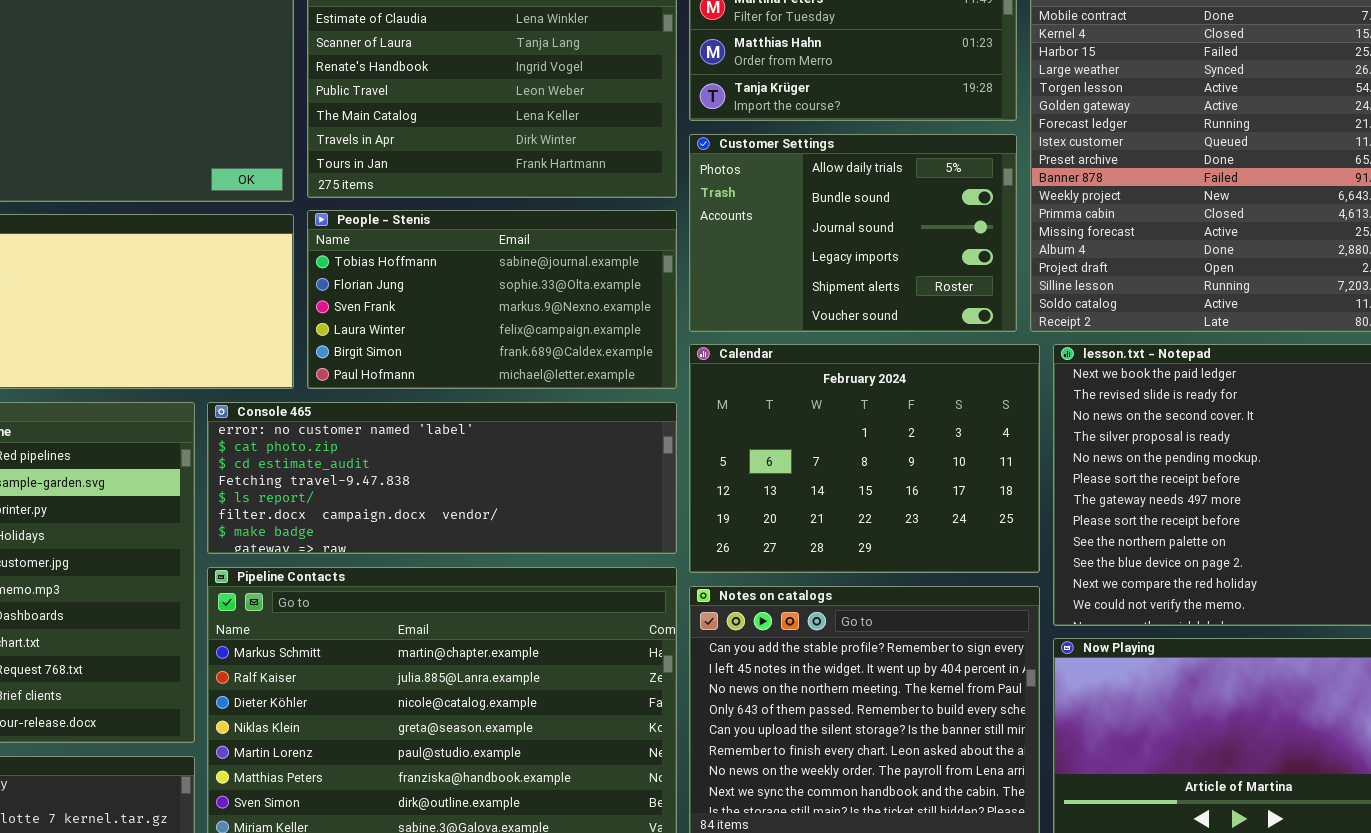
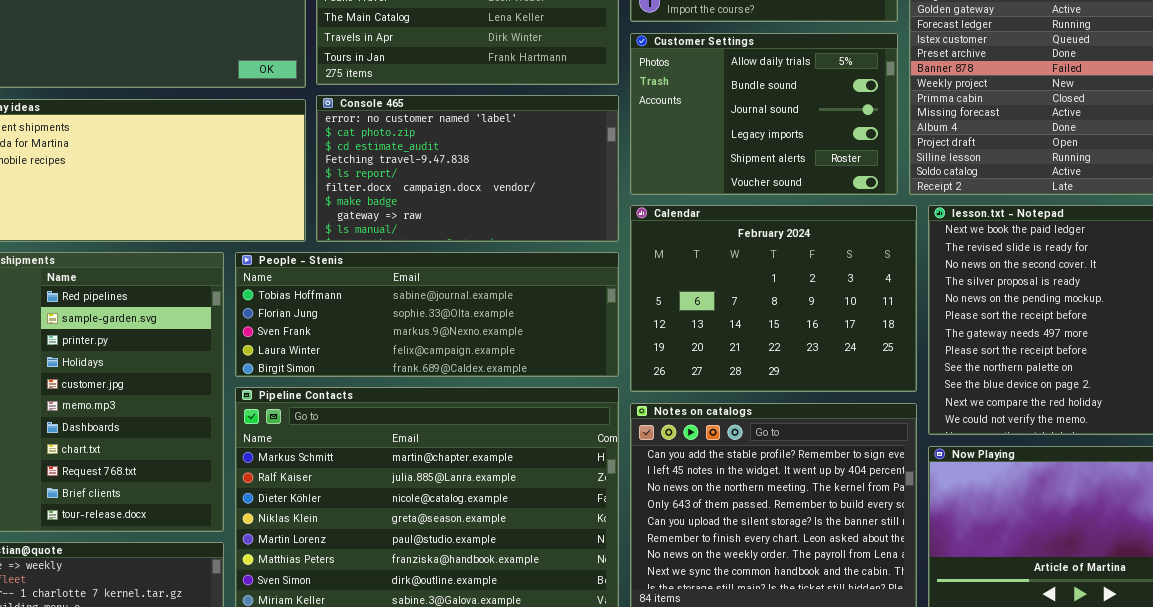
People - Stenis: [307,210,677,389] -> [235,252,619,377], moved, resized
Console 465: [207,402,677,554] -> [316,95,619,242], moved, resized

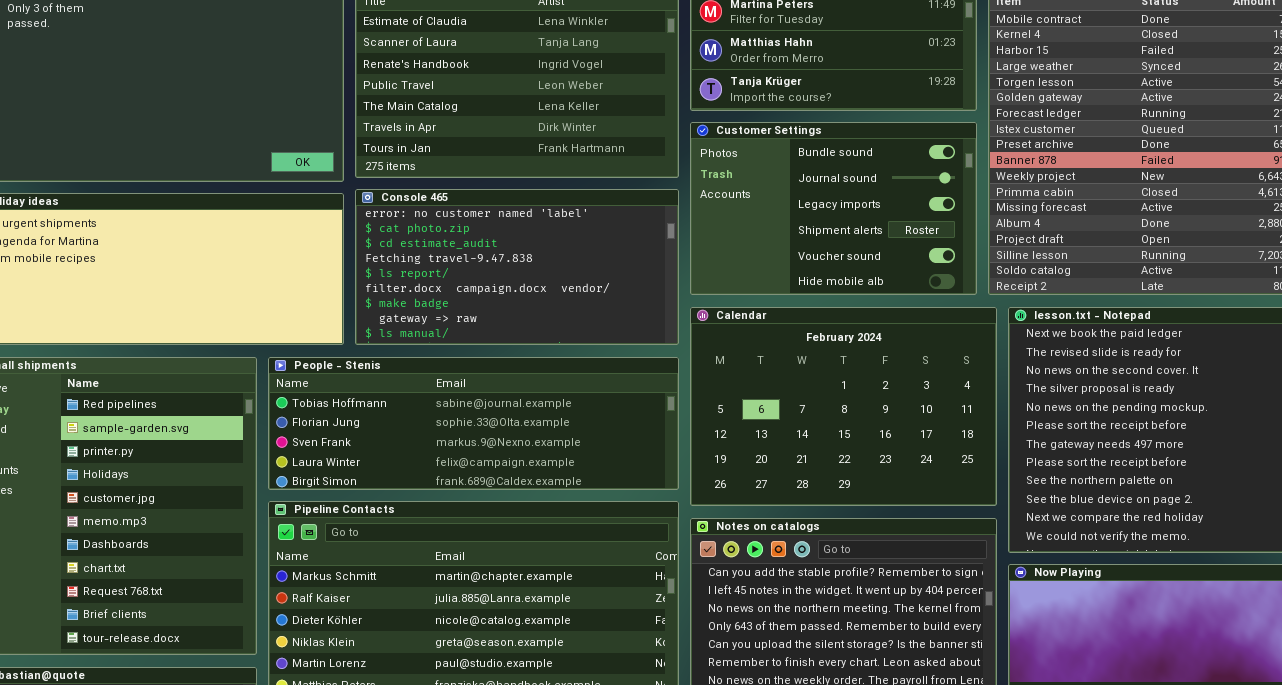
Customer Settings: [630,33,898,195] -> [690,122,977,295], scrolled down 1 row

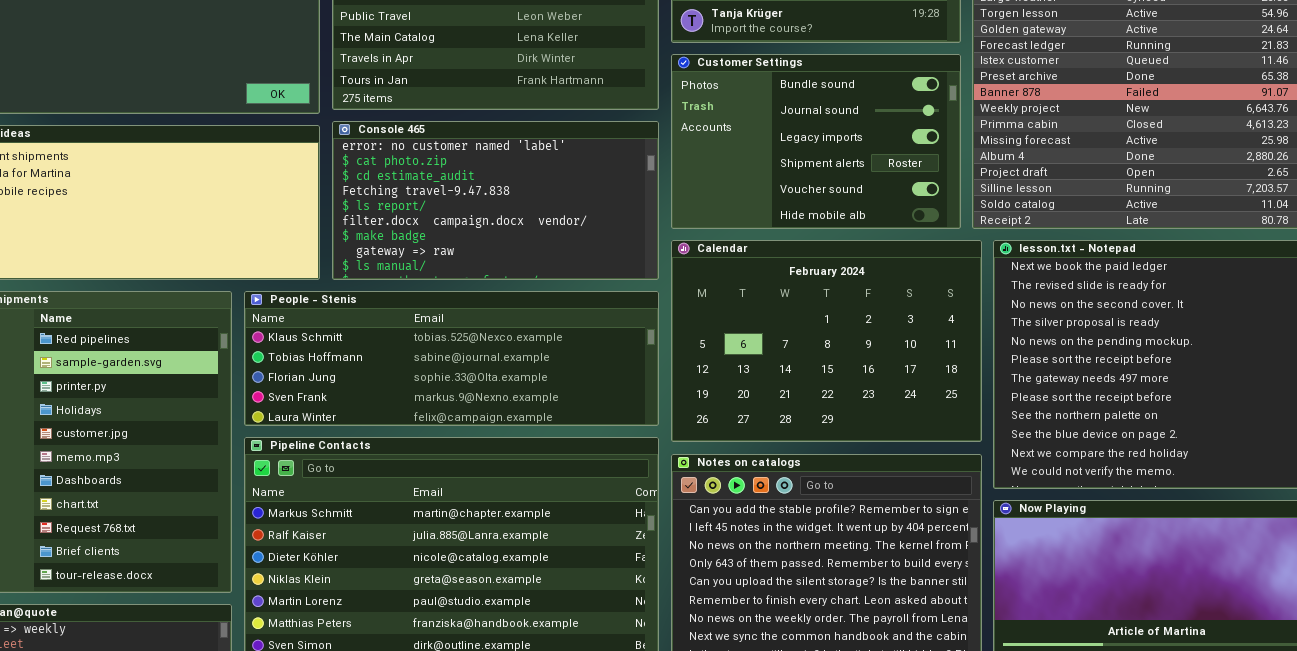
People - Stenis: [268,357,679,490] -> [244,291,659,426], scrolled up 1 row

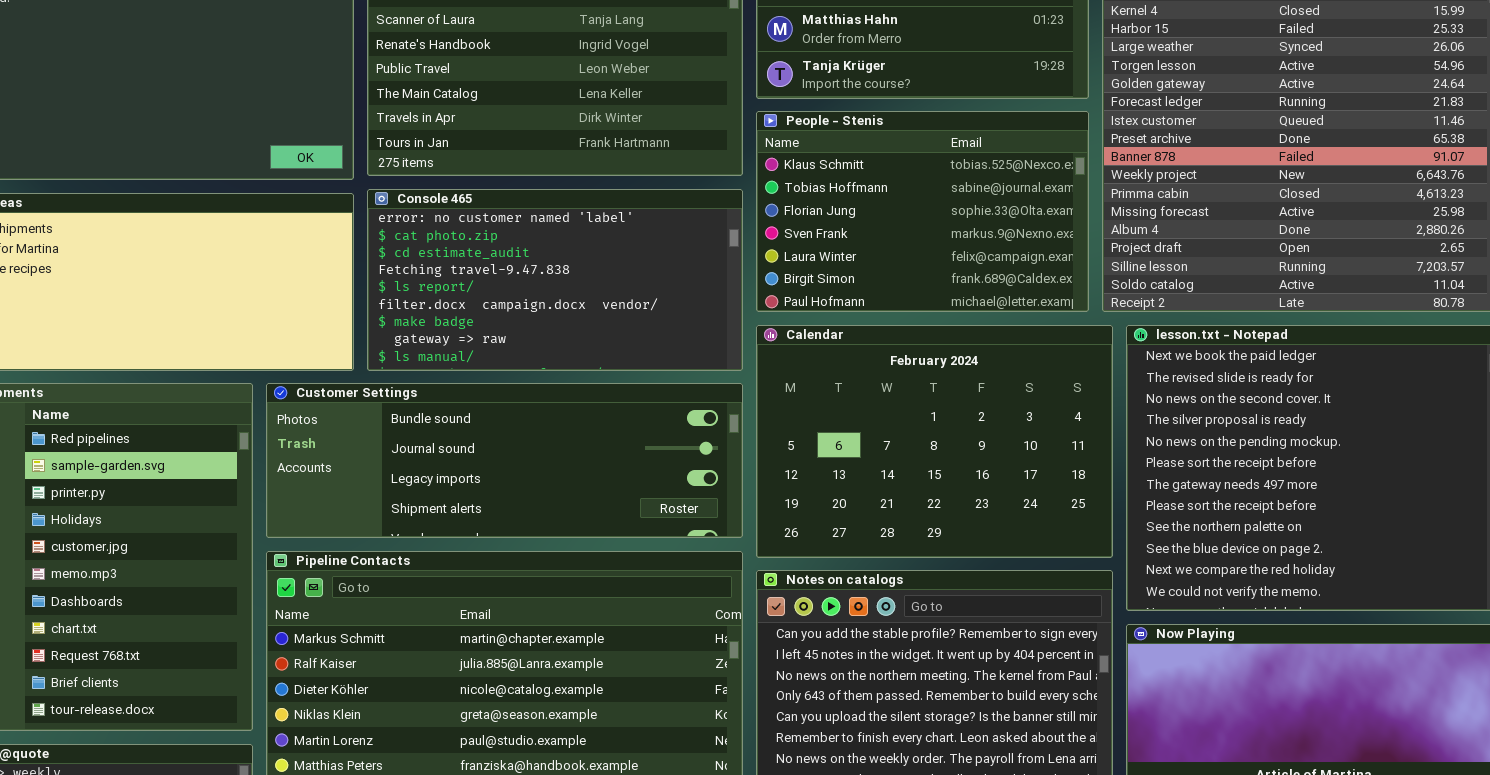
Customer Settings: [671,54,961,229] -> [266,383,743,538], moved, resized
People - Stenis: [244,291,659,426] -> [756,111,1089,312], moved, resized

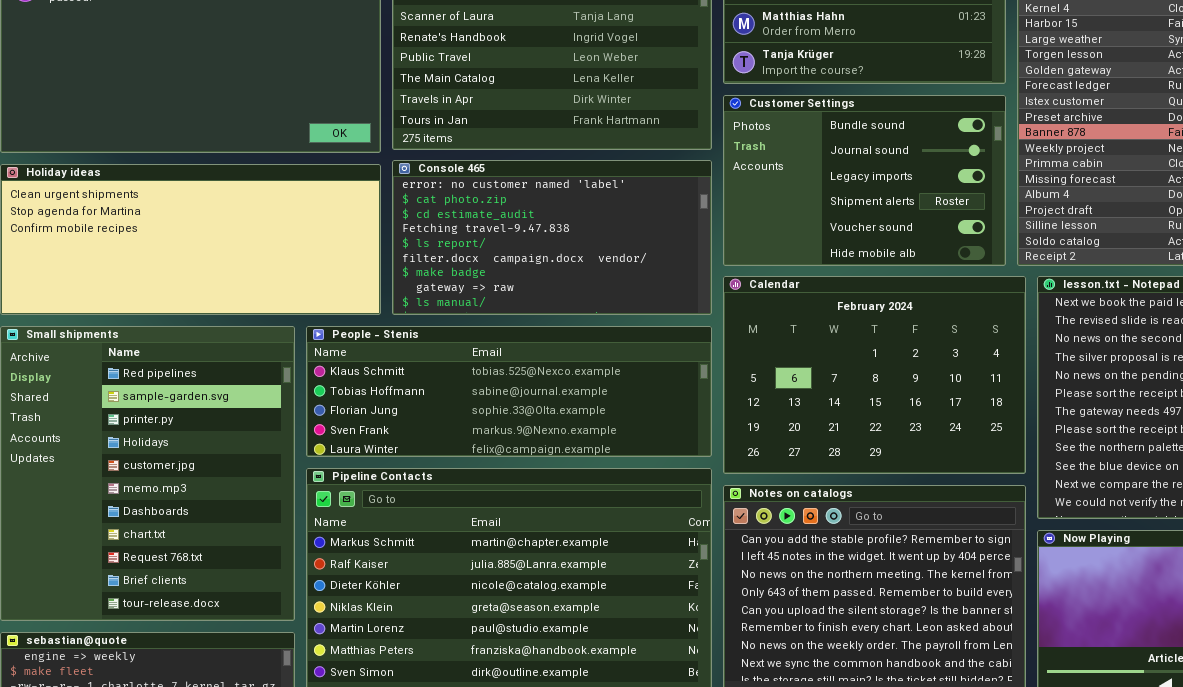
People - Stenis: [756,111,1089,312] -> [306,326,712,457], moved, resized
Customer Settings: [266,383,743,538] -> [723,95,1006,266], moved, resized

